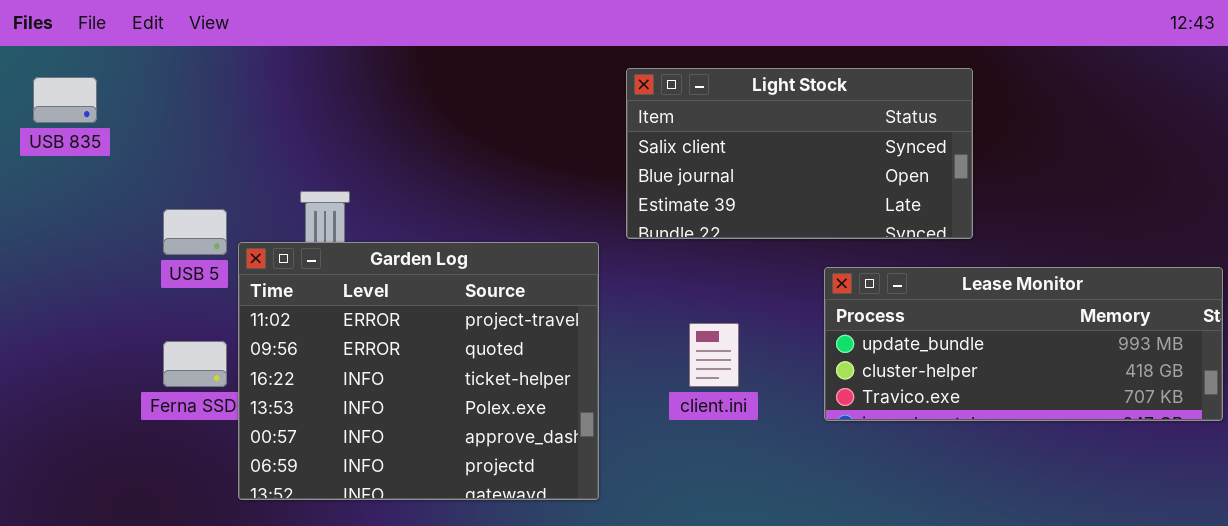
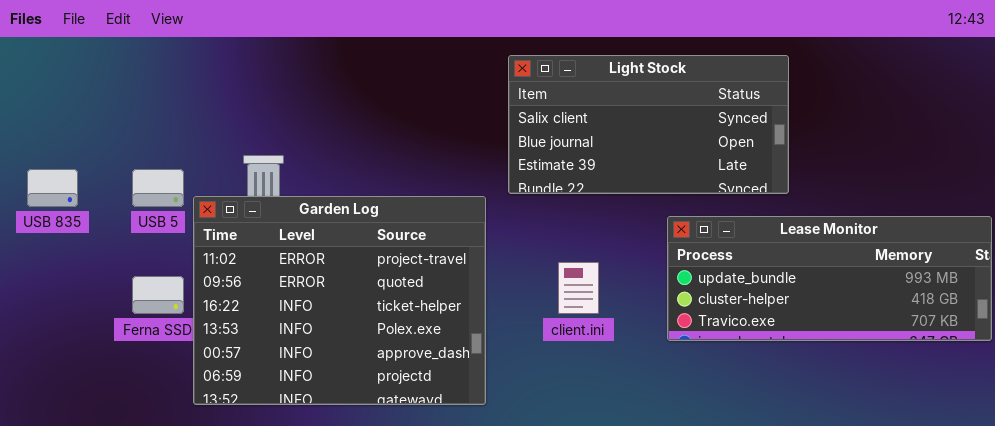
USB 835: [33,77,97,123] -> [27,169,78,207], moved

